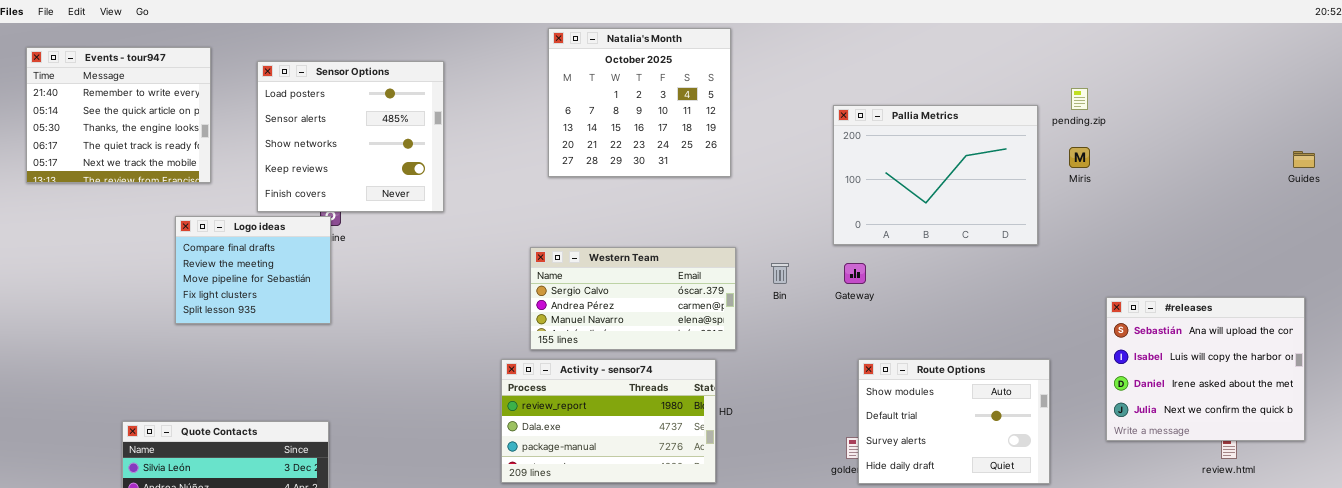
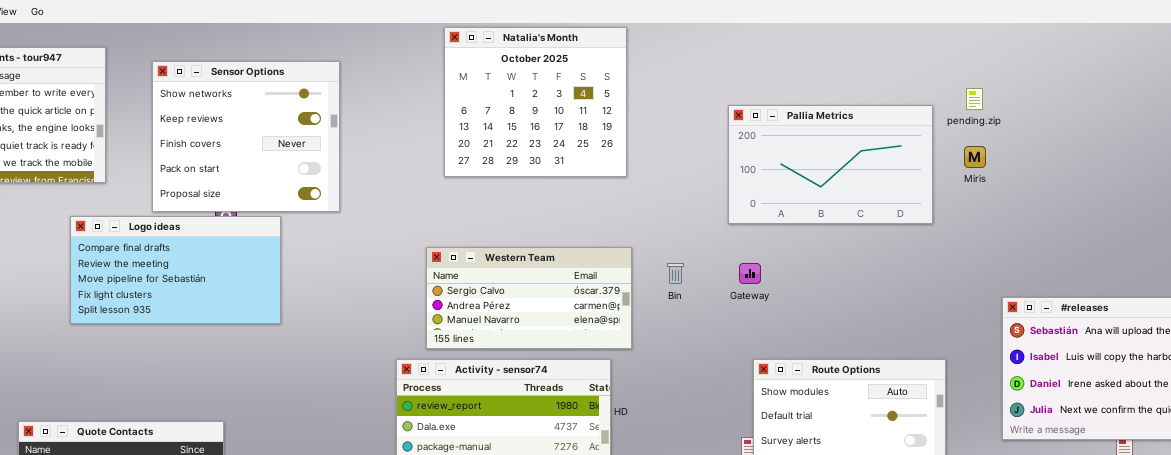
Sensor Options: [257,61,444,212] -> [152,61,340,212], scrolled down 2 rows
Pallia Metrics: [833,105,1038,245] -> [728,105,933,224], resized
Logo ideas: [175,216,331,324] -> [70,216,281,324], resized

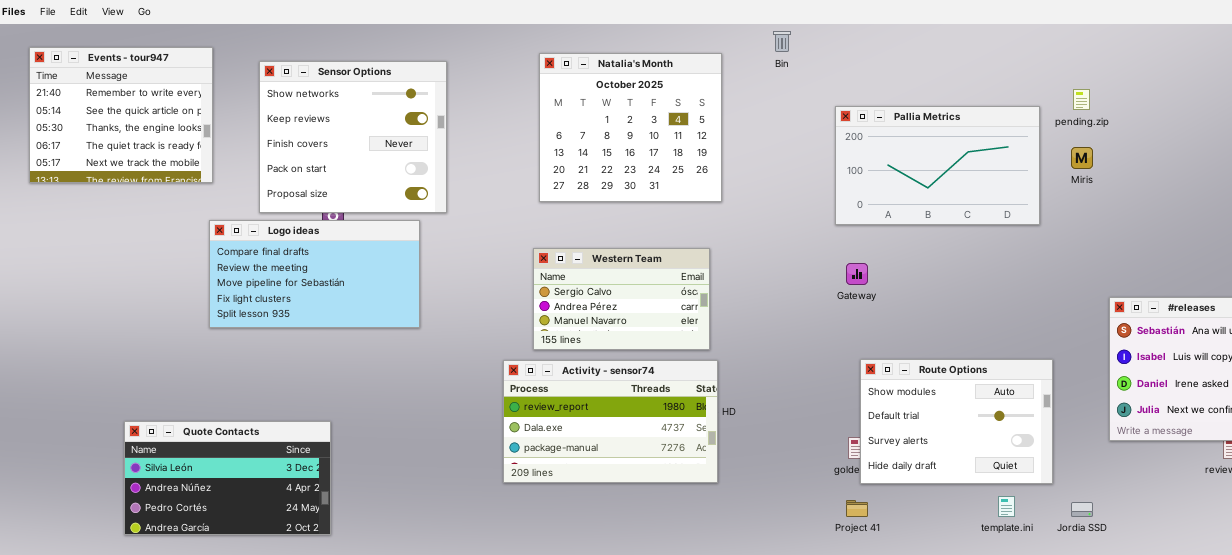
Natalia's Month: [444,27,627,177] -> [539,53,722,202], moved
Logo ideas: [70,216,281,324] -> [209,220,420,328], moved
Western Team: [426,247,632,349] -> [533,248,710,350], resized
Bin: [667,263,684,284] -> [773,31,791,52], moved

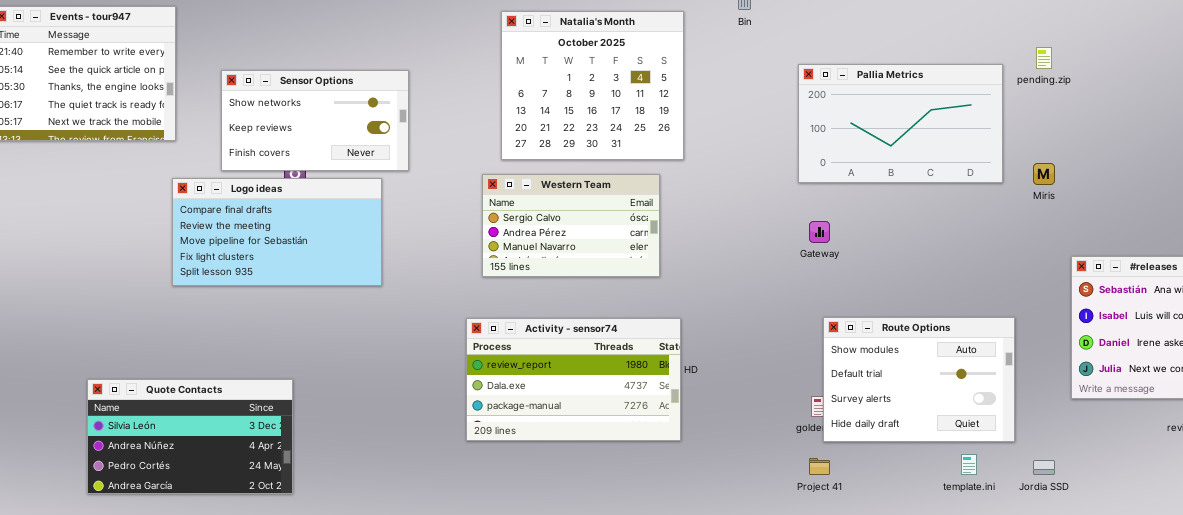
Sensor Options: [259,61,447,213] -> [221,70,409,171], resized
Miris: [1071,147,1093,169] -> [1033,163,1055,185], moved
Western Team: [533,248,710,350] -> [482,174,660,277], moved

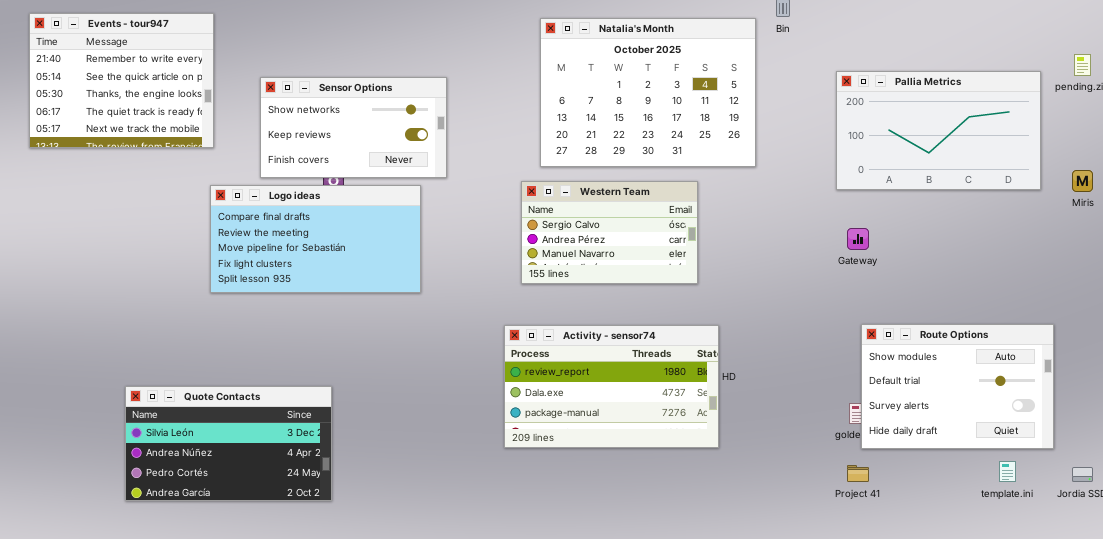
Natalia's Month: [501,11,684,160] -> [540,18,756,167], resized

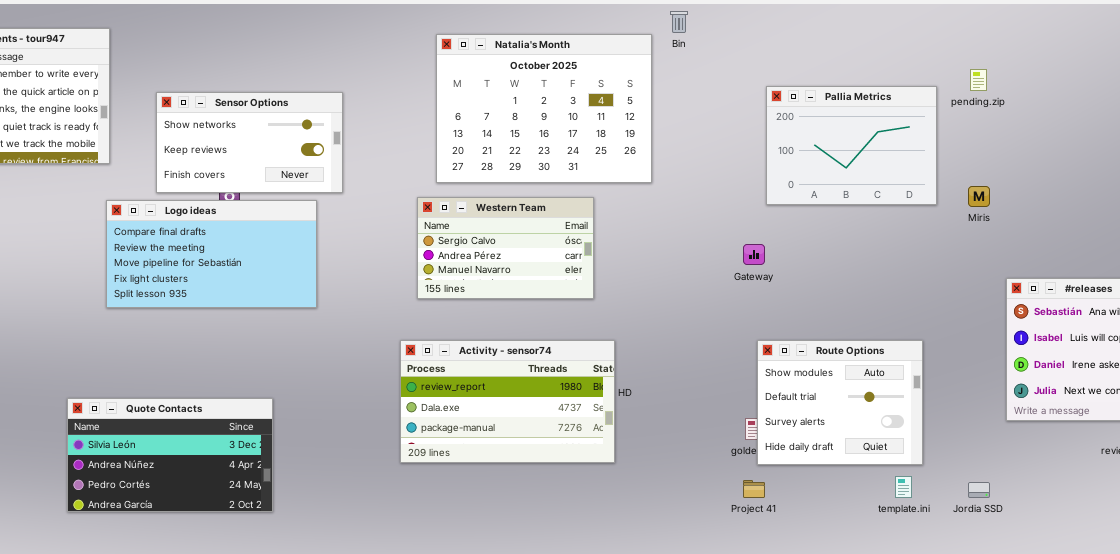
Pallia Metrics: [836,71,1041,190] -> [766,86,937,205], resized
Route Options: [861,324,1054,449] -> [757,340,923,465], resized
Quote Contacts: [125,386,332,501] -> [67,398,273,512], moved

